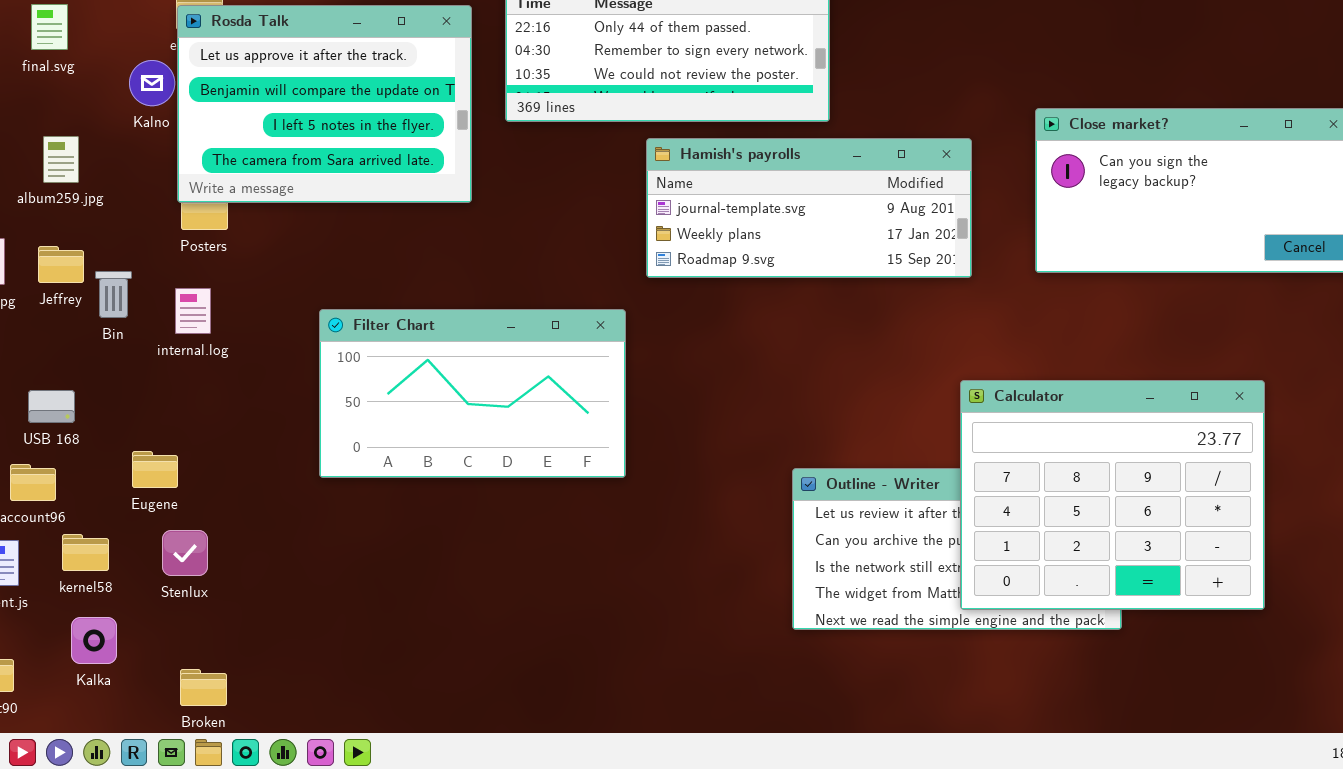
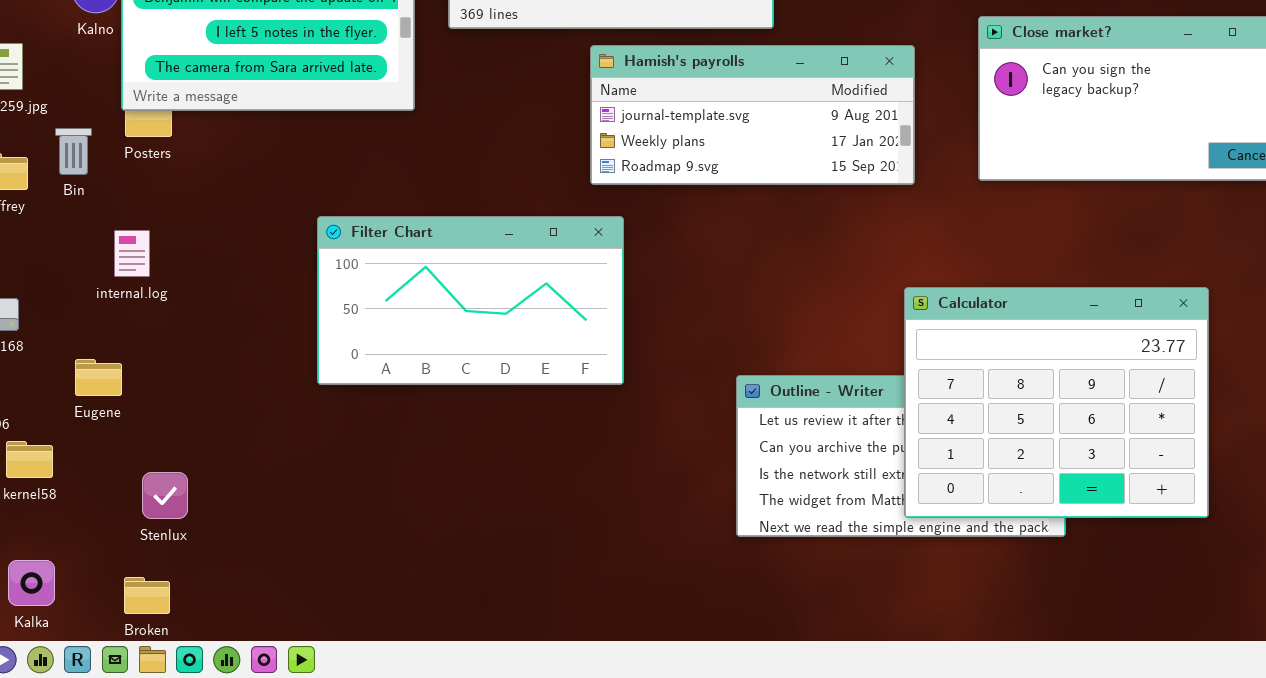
Bin: [95,271,132,318] -> [55,128,92,175], moved
internal.log: [175,288,211,334] -> [114,230,150,277], moved
Filter Chart: [319,309,626,478] -> [317,216,624,385], moved
Stenlux: [162,530,208,576] -> [142,472,188,519], moved
Kalka: [71,617,117,664] -> [8,560,55,606], moved

